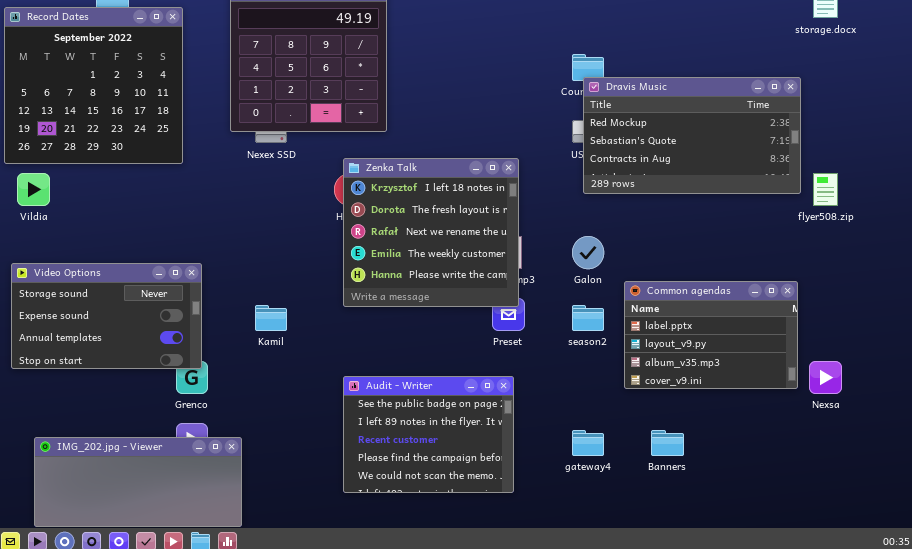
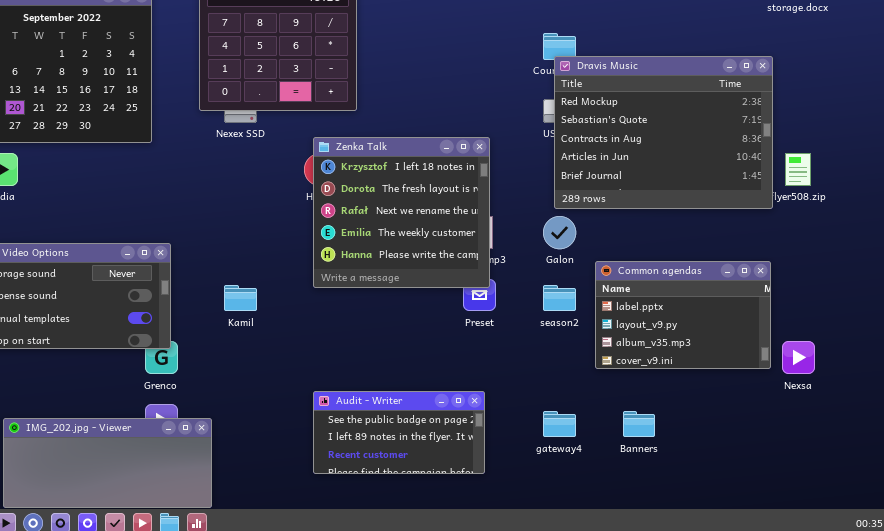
Dravis Music: [583,77,801,194] -> [554,56,773,209], resized
Audit - Writer: [343,376,514,493] -> [313,391,485,474], resized

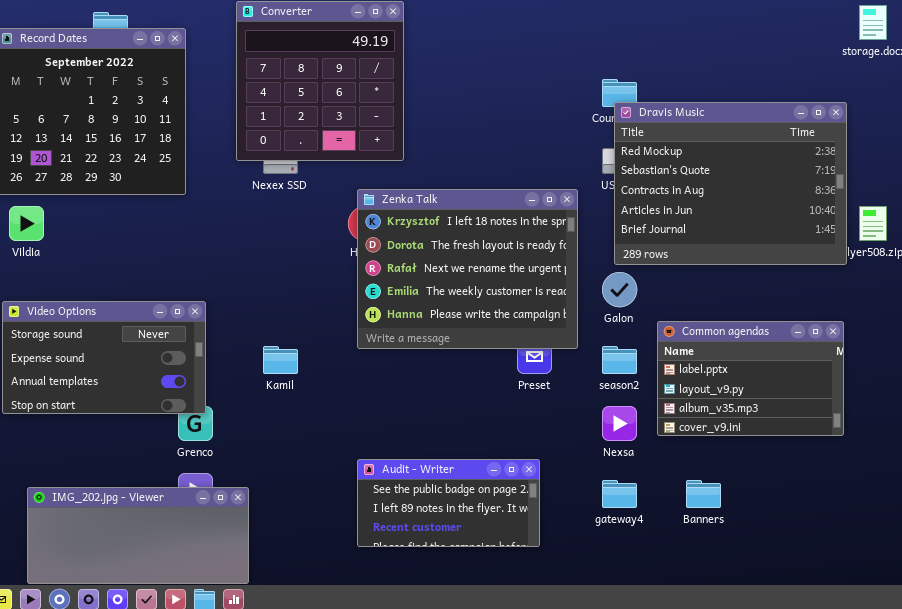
Zenka Talk: [313,137,490,288] -> [357,189,578,349], resized
Nexsa: [782,341,815,374] -> [602,406,637,441], moved

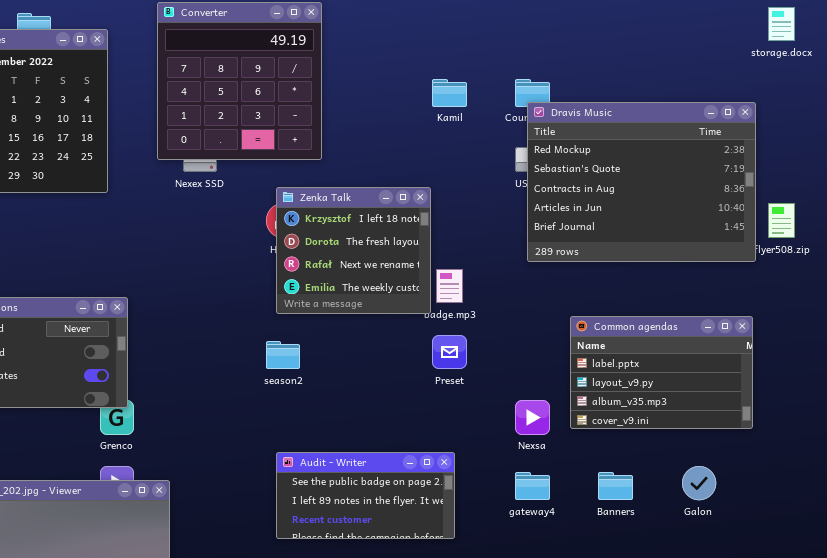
Zenka Talk: [357,189,578,349] -> [276,187,431,314], resized
Galon: [602,272,637,307] -> [682,466,716,500], moved
Kamil: [263,346,298,374] -> [432,79,467,107], moved
season2: [602,346,637,374] -> [266,341,300,369], moved

